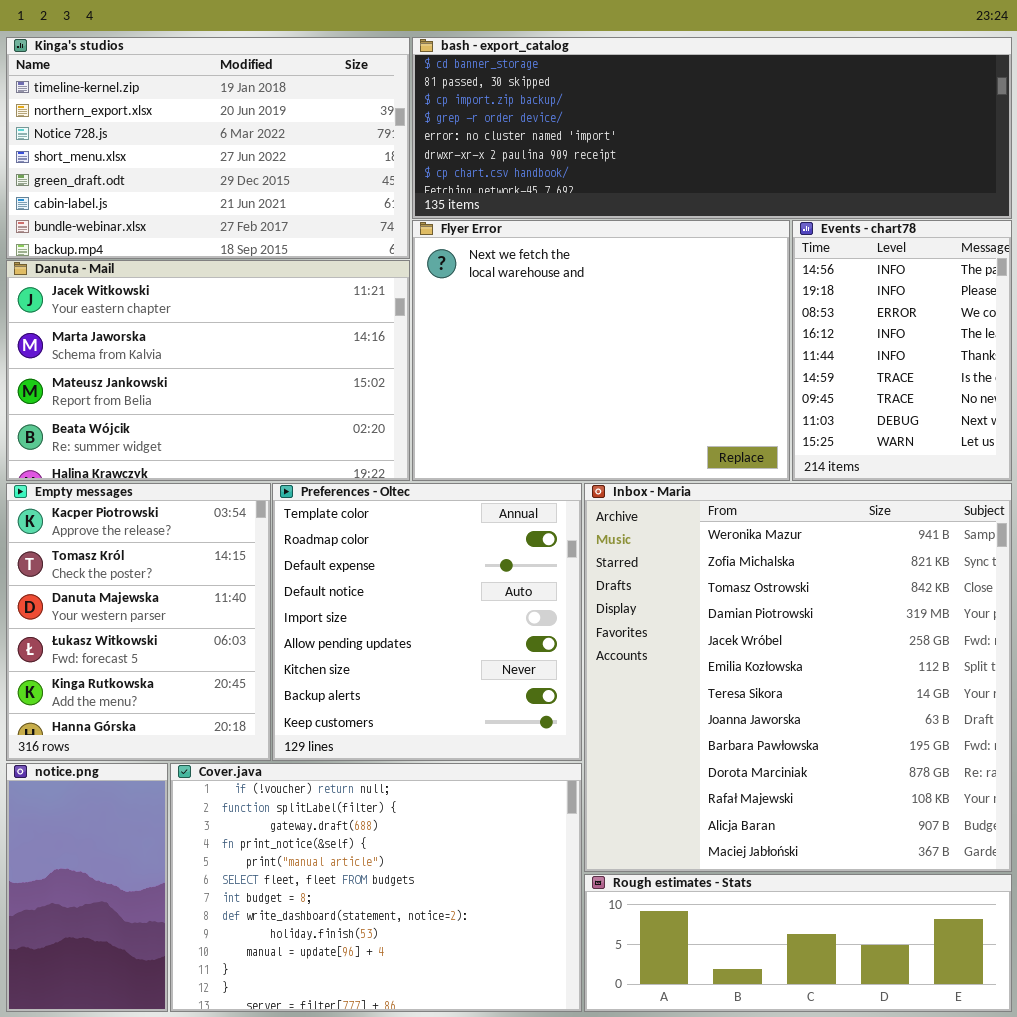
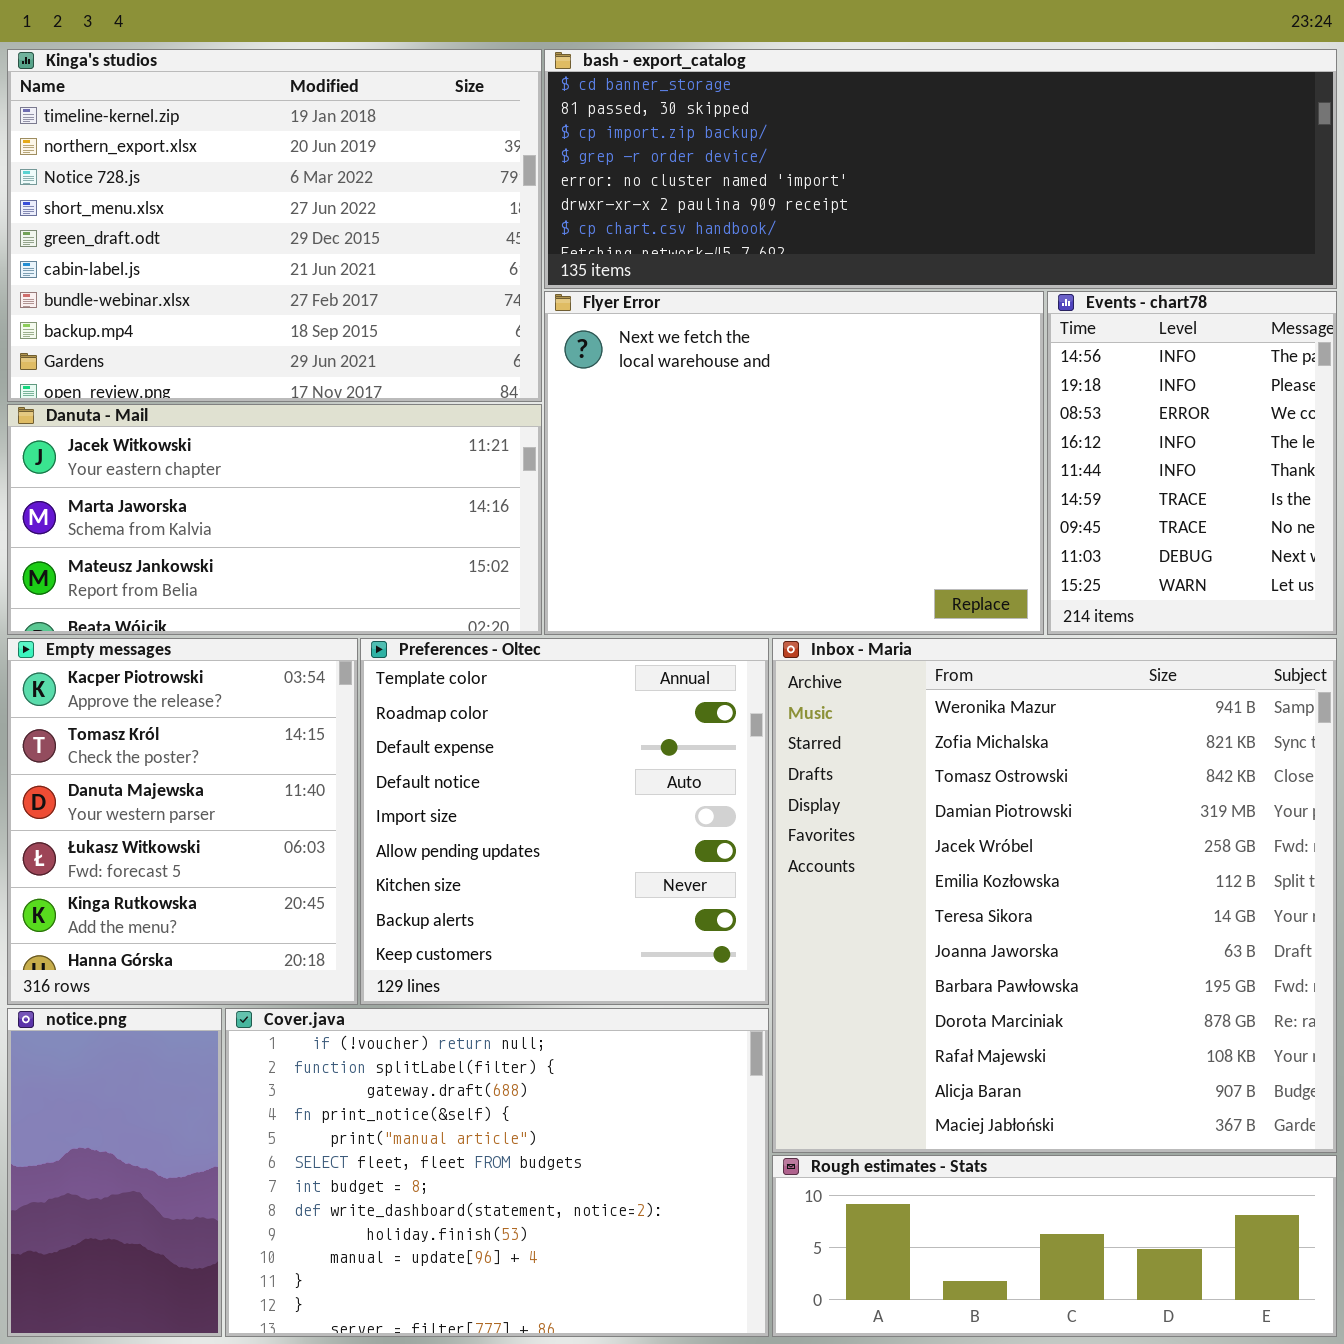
Kinga's studios: [6,37,410,259] -> [7,49,542,402], resized
Danuta - Mail: [6,260,410,481] -> [7,404,542,635], resized

